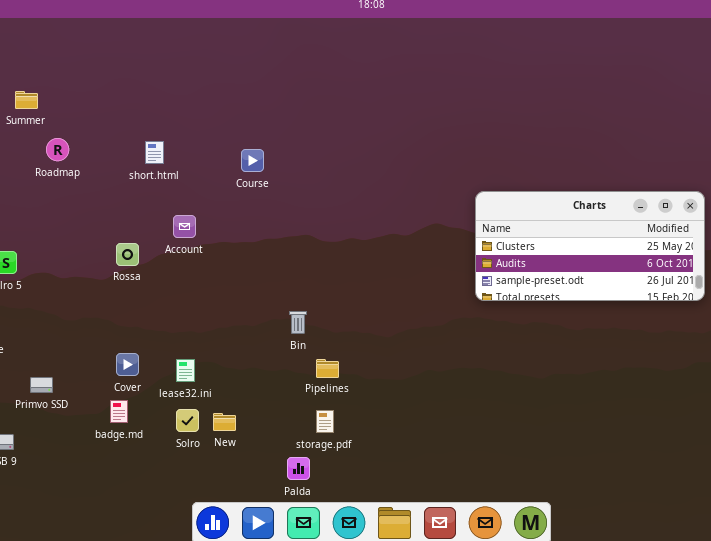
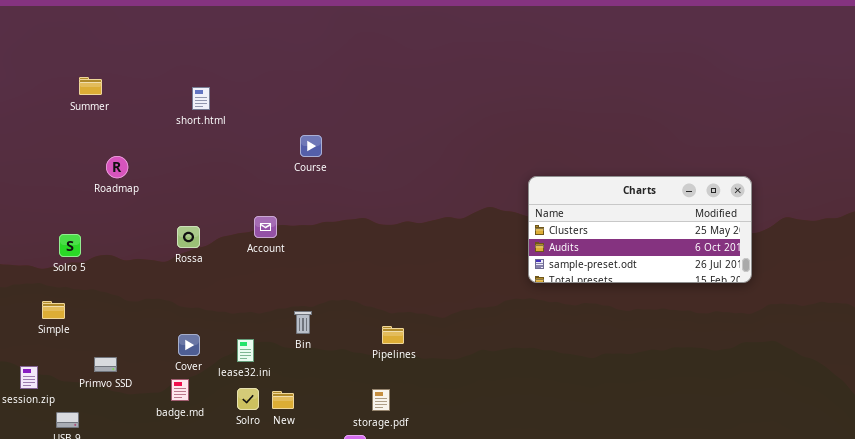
Roadmap: [46,138,69,161] -> [106,156,128,178], moved
short.html: [145,141,164,164] -> [192,87,210,110], moved
Account: [173,215,196,238] -> [254,216,277,238], moved
Bin: [289,311,307,334] -> [294,311,312,334], moved
Pipelines: [316,359,339,378] -> [382,326,404,344], moved

